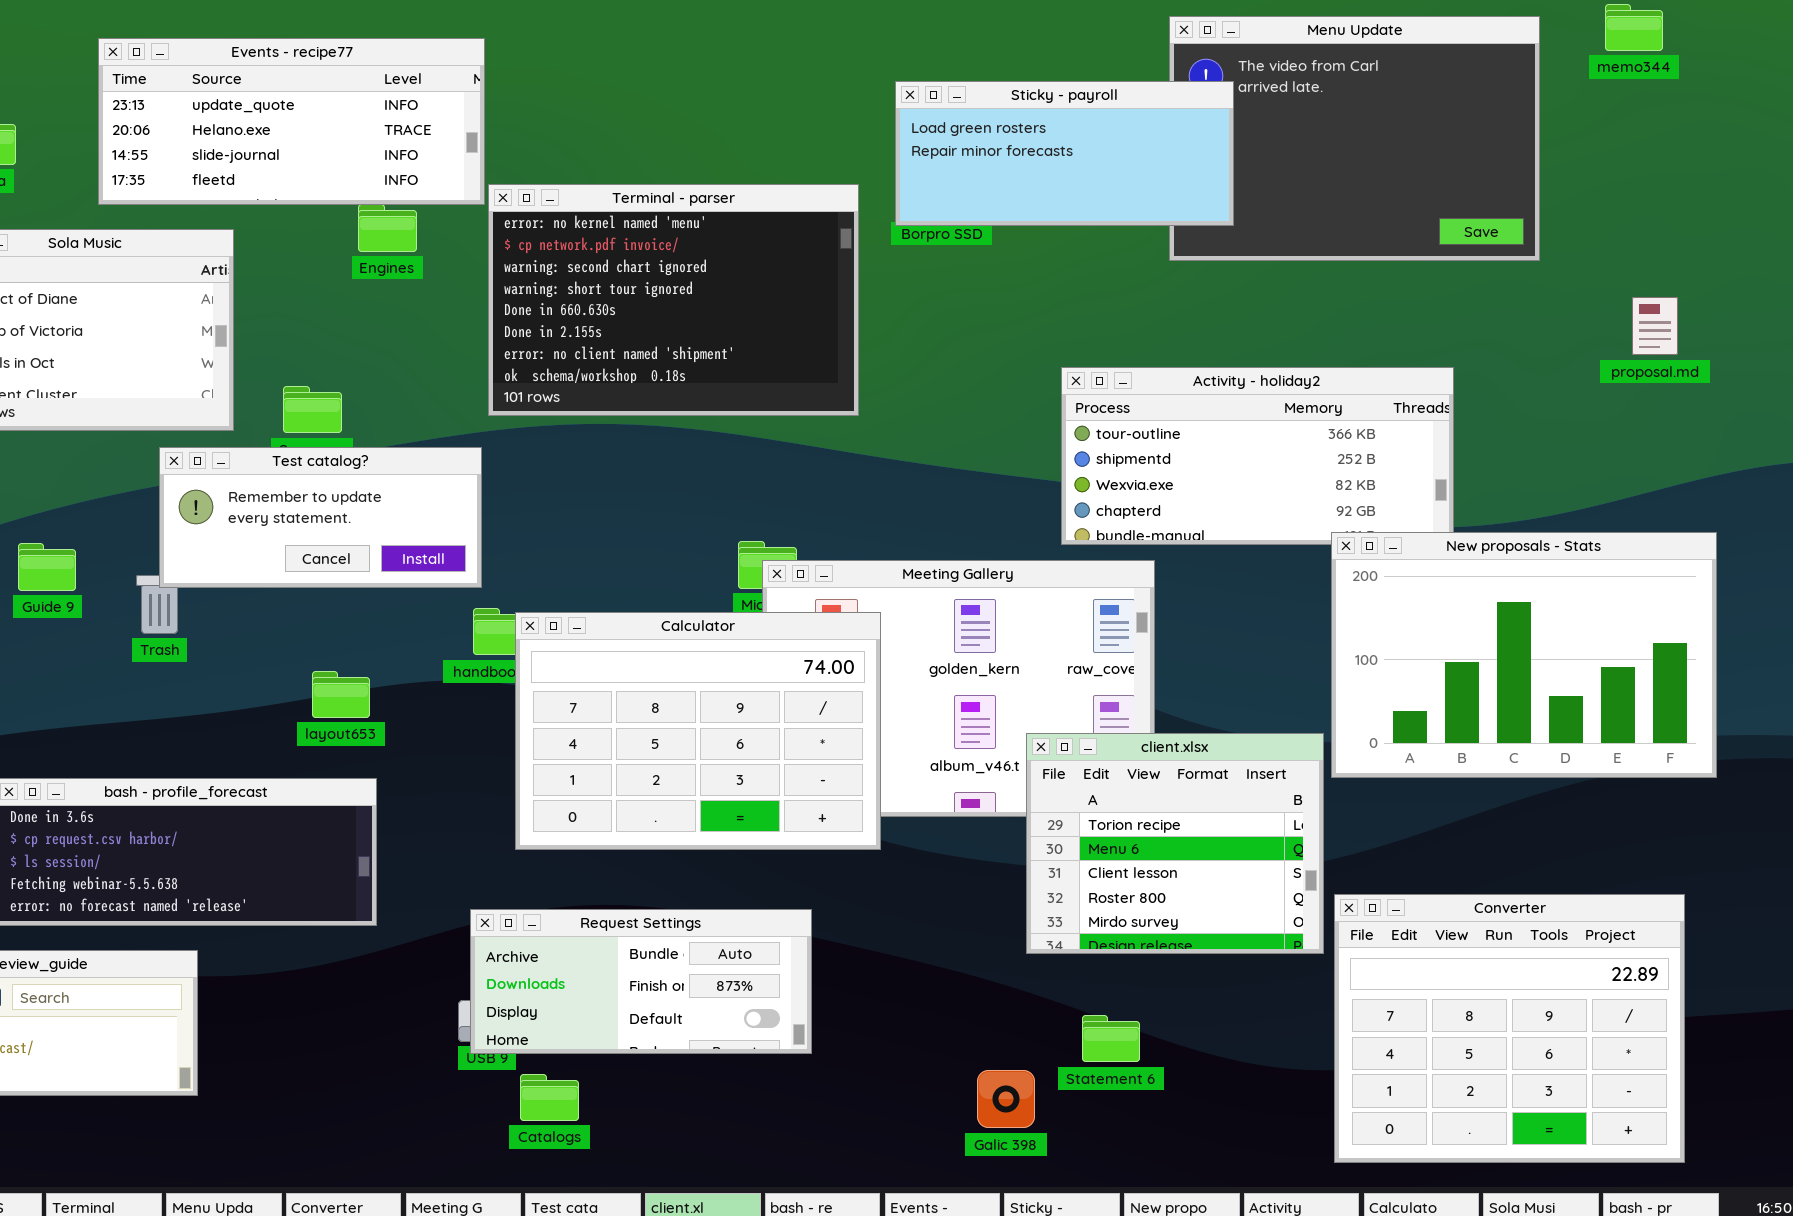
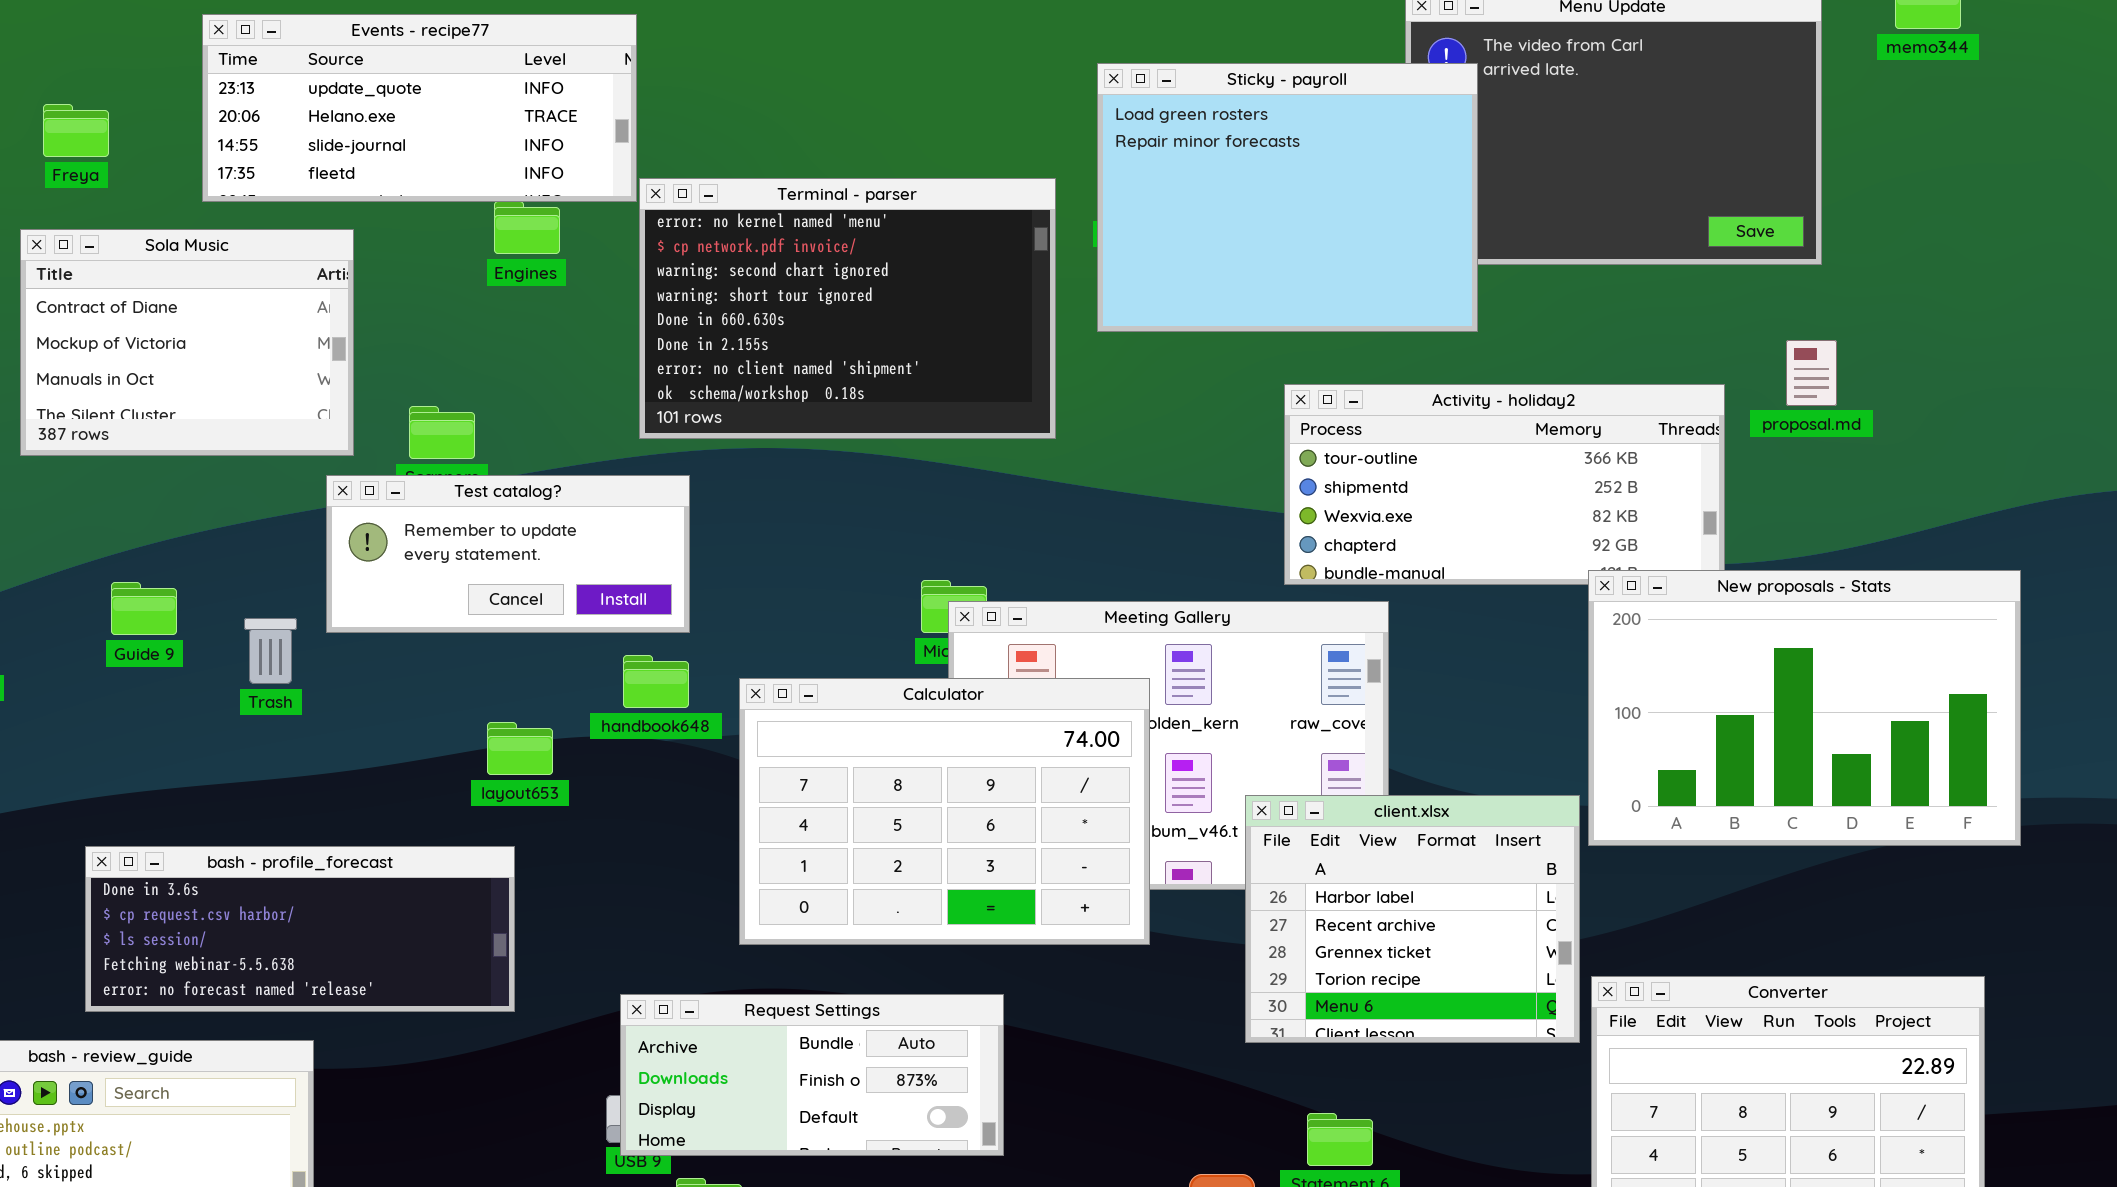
Sticky - payroll: [895,81,1234,226] -> [1097,63,1478,332], resized
proposal.md: [1632,297,1678,355] -> [1786,340,1837,406], moved
Test catalog?: [159,447,482,588] -> [326,475,690,633], moved
Calculator: [515,612,881,850] -> [739,678,1150,945], moved
layout653: [312,671,370,718] -> [487,722,553,775], moved
client.xlsx: [1026,733,1324,954] -> [1245,795,1580,1043], scrolled up 3 rows

